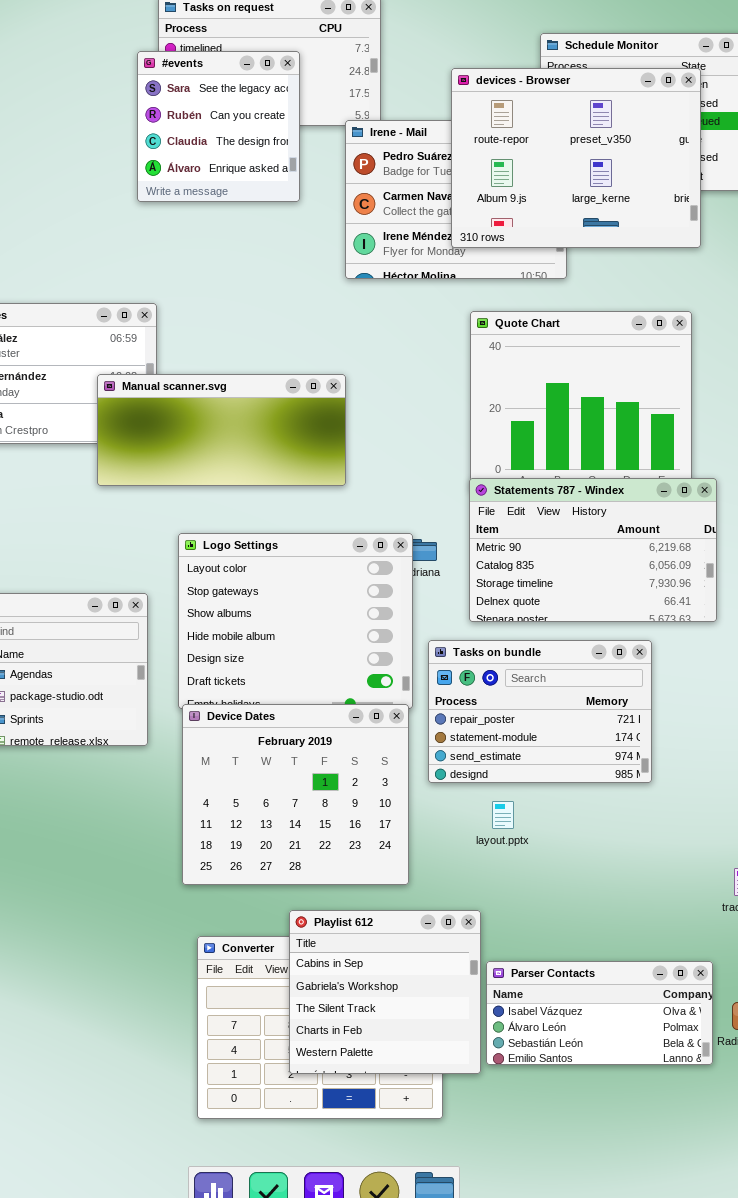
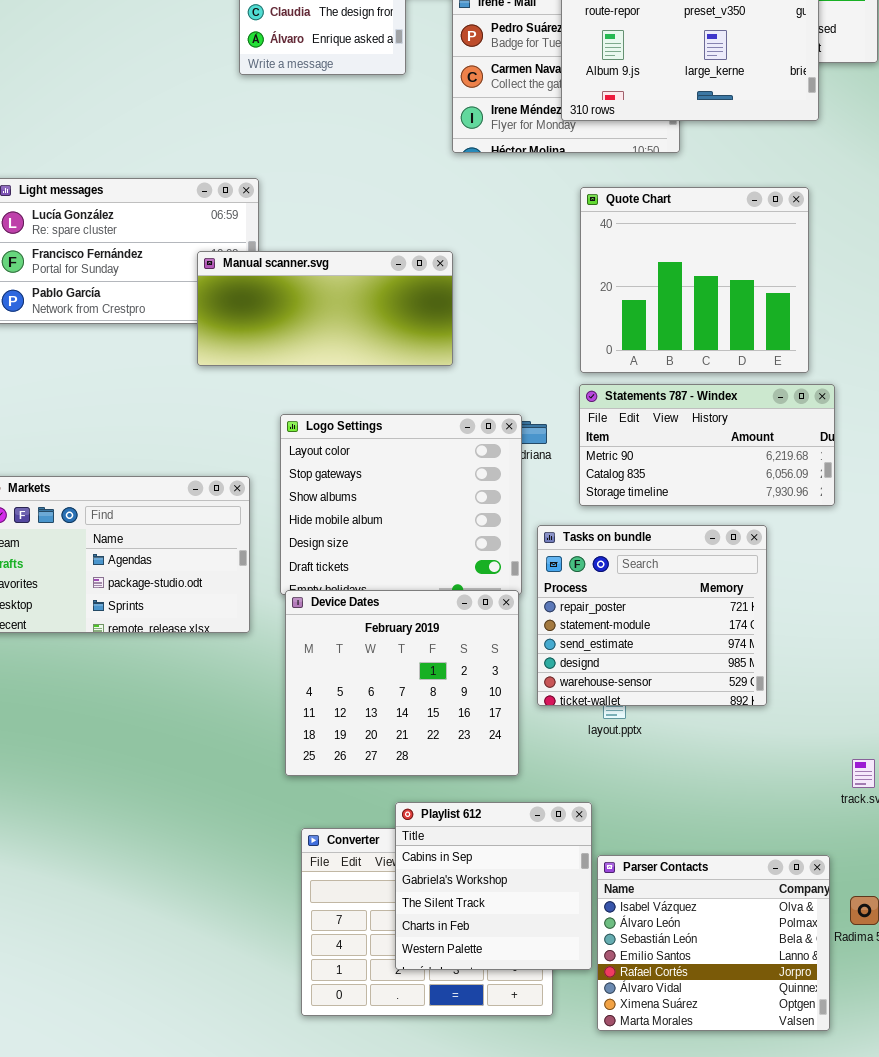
Statements 787 - Windex: [469,478,717,622] -> [579,384,835,506], resized
Tasks on bundle: [428,640,652,783] -> [537,525,767,706], resized
Parser Contacts: [486,961,713,1065] -> [597,855,830,1031], resized

